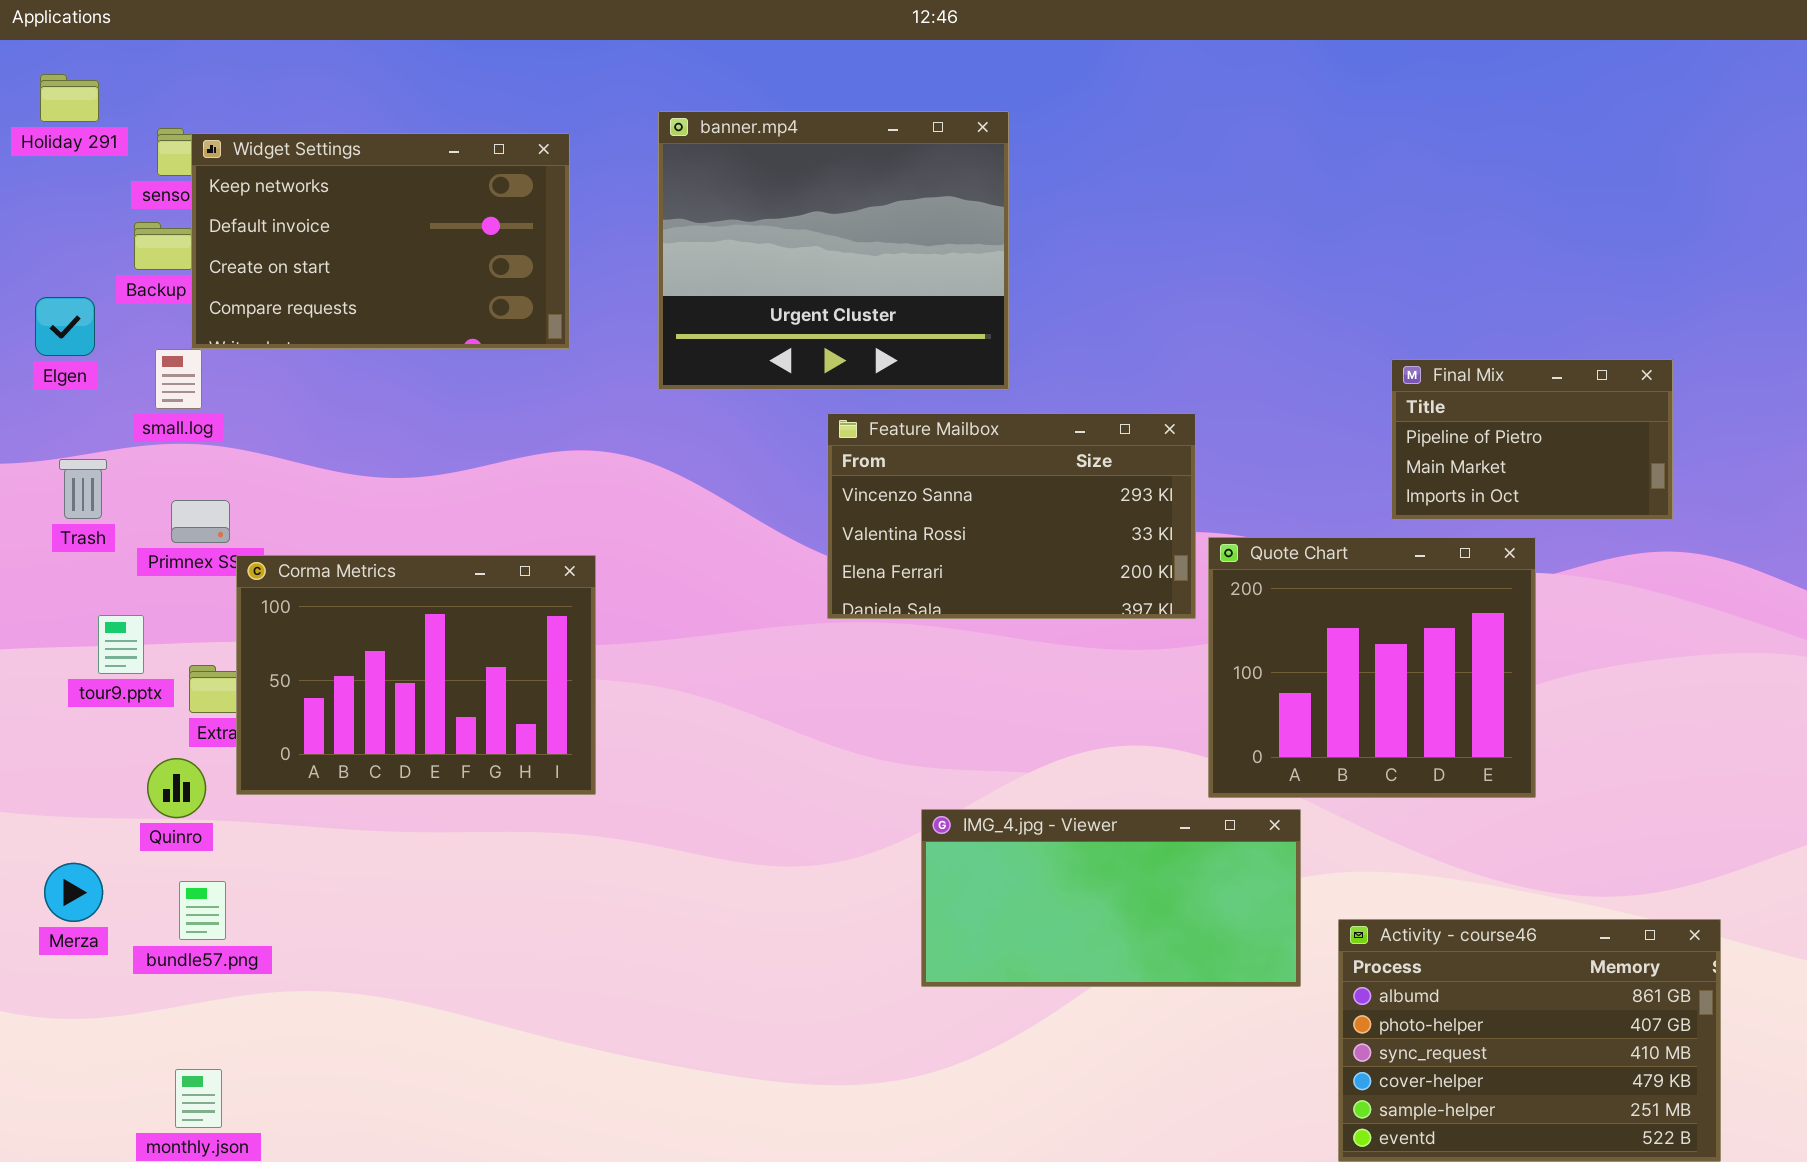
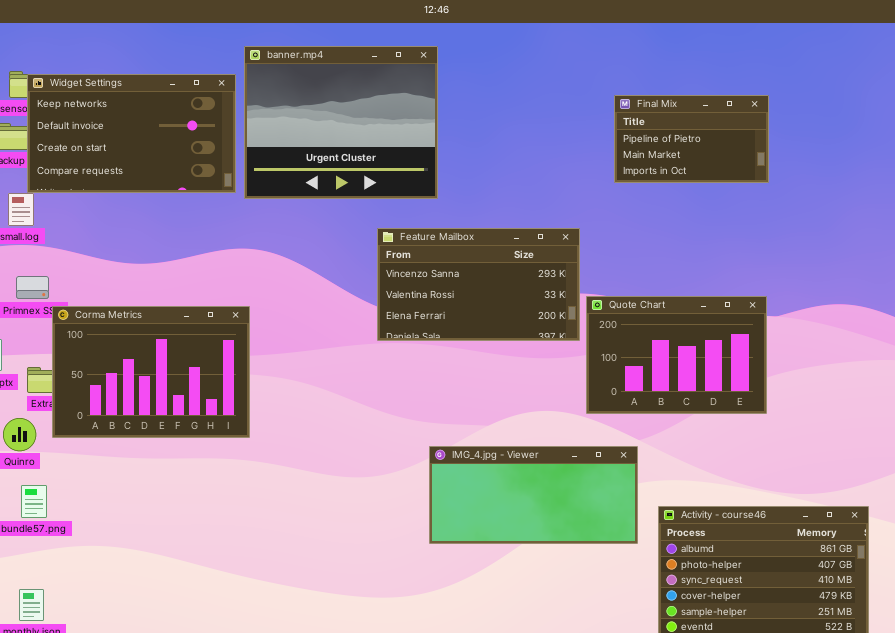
banner.mp4: [658,111,1009,390] -> [244,46,438,199], moved
Final Mix: [1391,359,1673,520] -> [614,95,769,183], moved
Quote Chart: [1208,537,1536,798] -> [586,296,767,414], resized

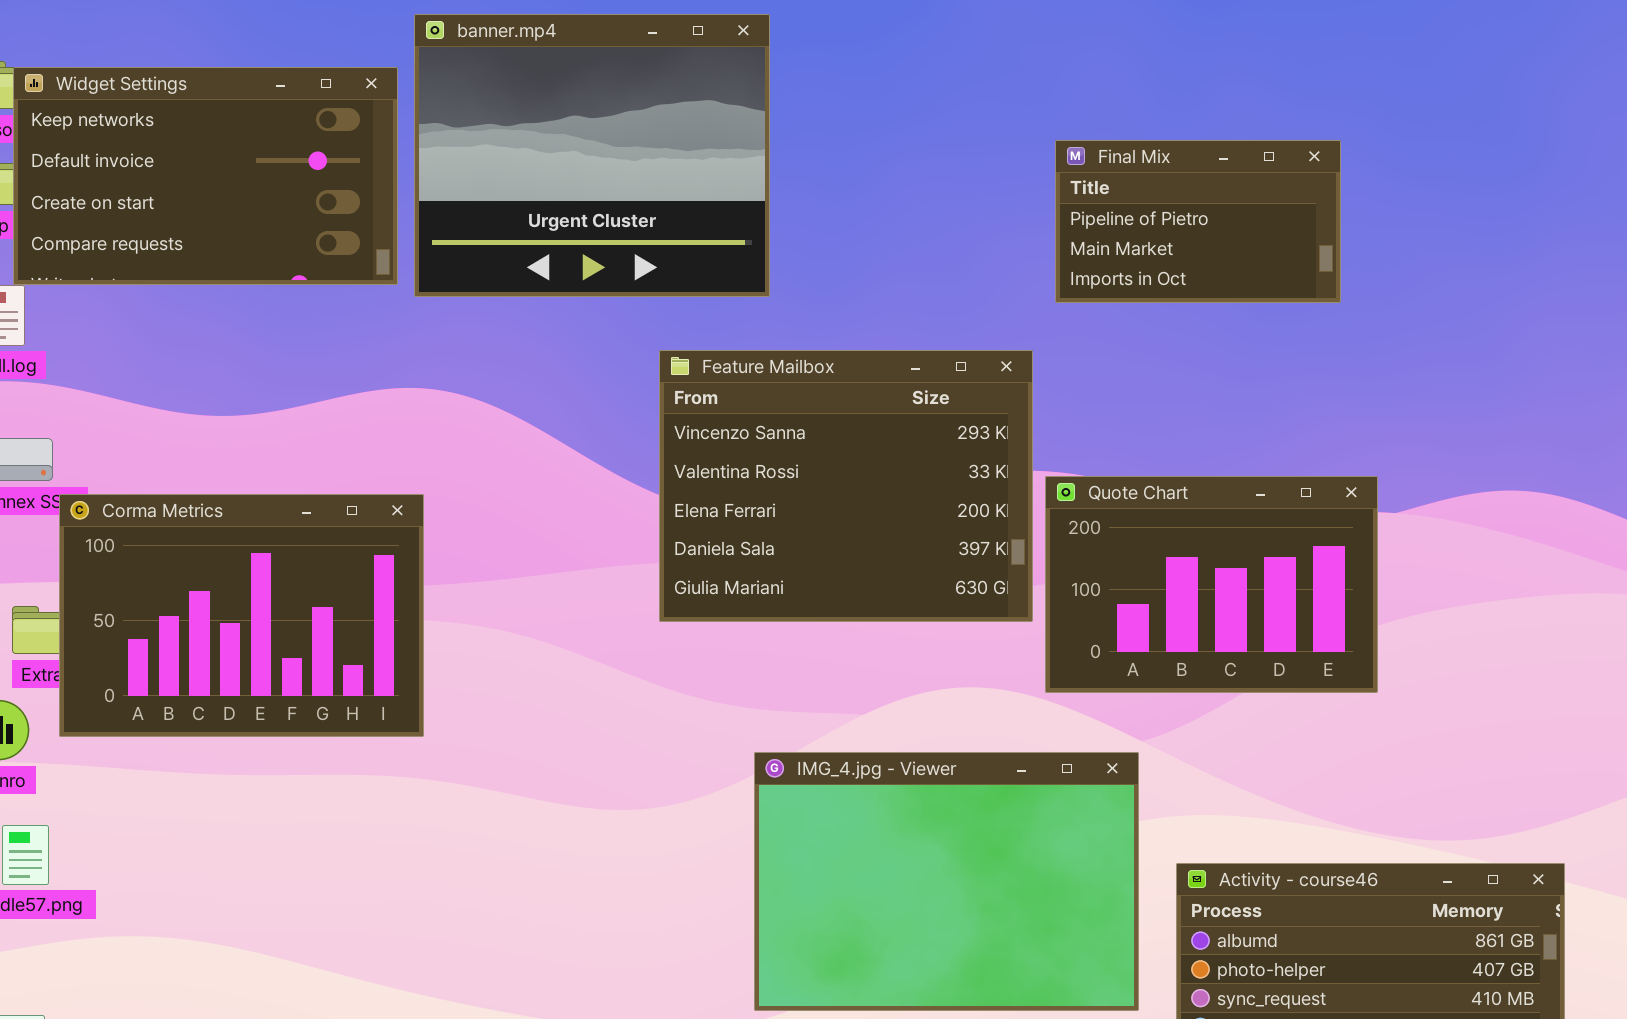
Final Mix: [614,95,769,183] -> [1055,140,1341,303], moved
Feature Mailbox: [377,228,580,341] -> [659,350,1033,622], resized
IMG_4.jpg - Viewer: [429,446,638,544] -> [754,752,1139,1011], resized

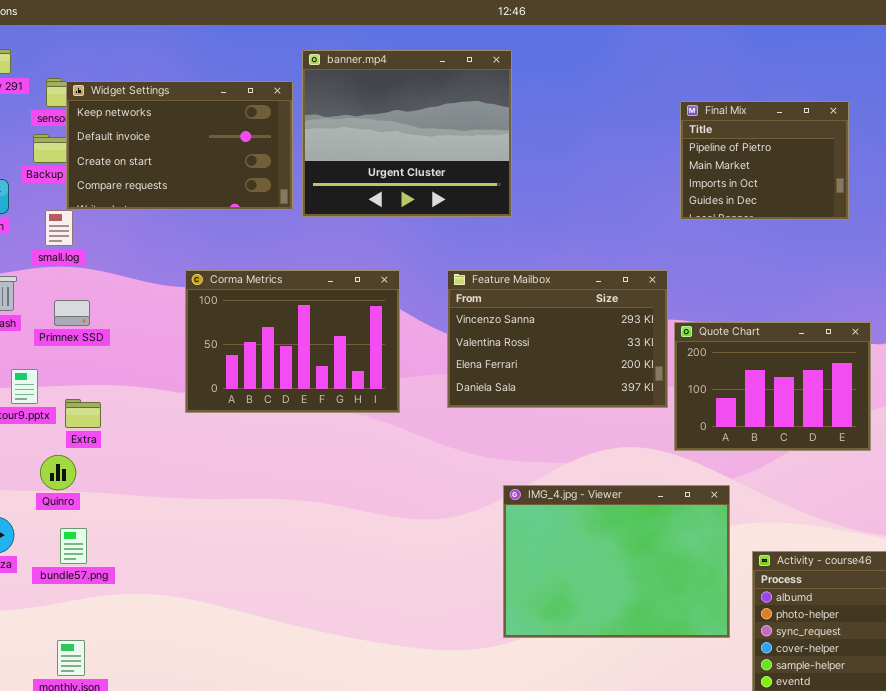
Final Mix: [1055,140,1341,303] -> [680,101,849,220], resized
Feature Mailbox: [659,350,1033,622] -> [447,270,668,408], resized
Corma Metrics: [59,494,424,737] -> [185,270,400,413], moved

